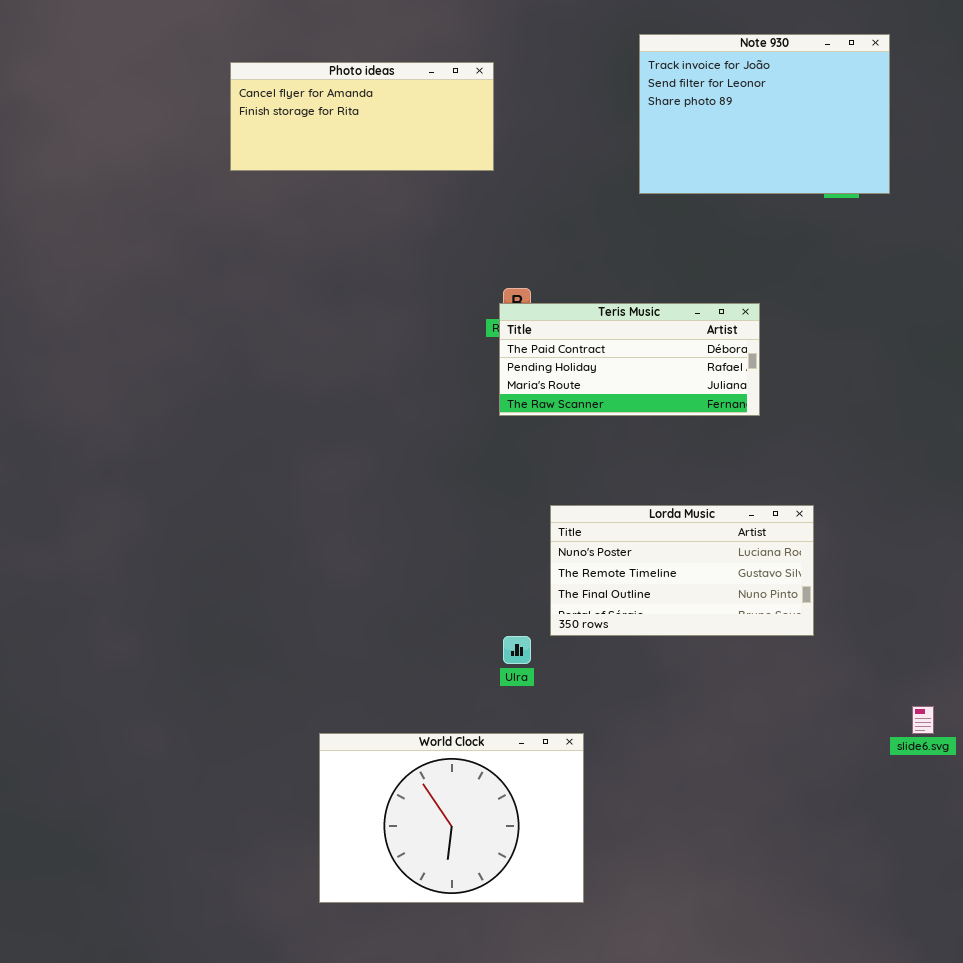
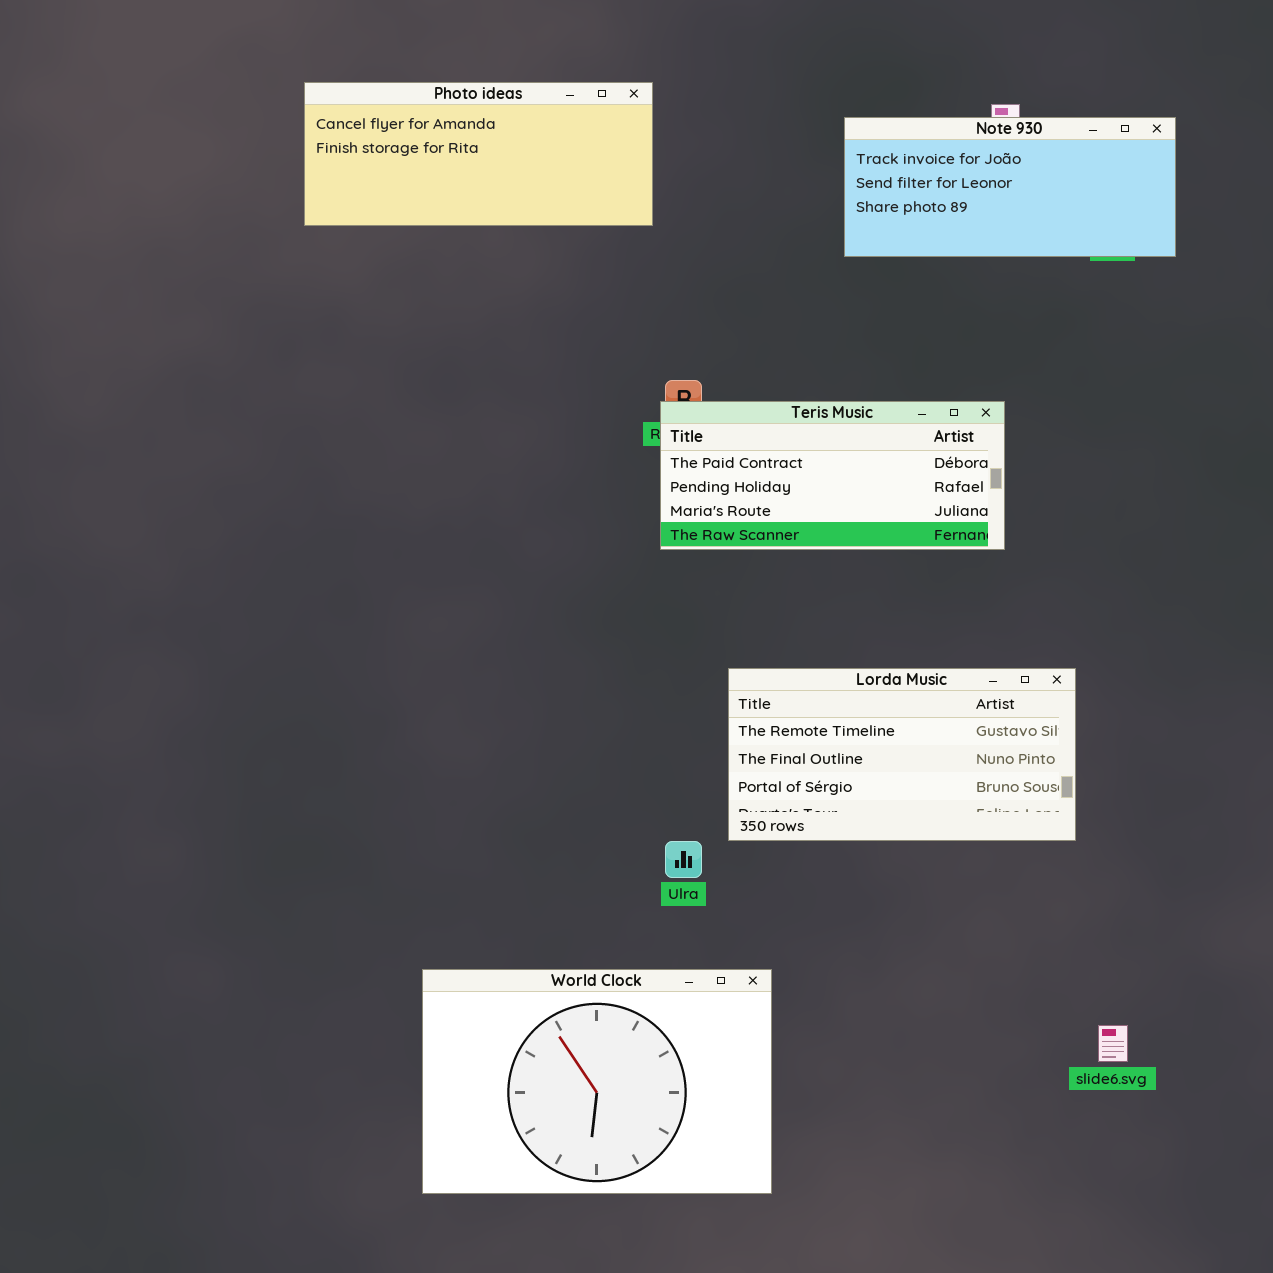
Note 930: [639,34,890,194] -> [844,117,1176,257], resized
Lorda Music: [550,505,814,636] -> [728,668,1076,841], scrolled down 1 row
slide6.svg: [912,706,934,734] -> [1098,1025,1128,1062], moved

